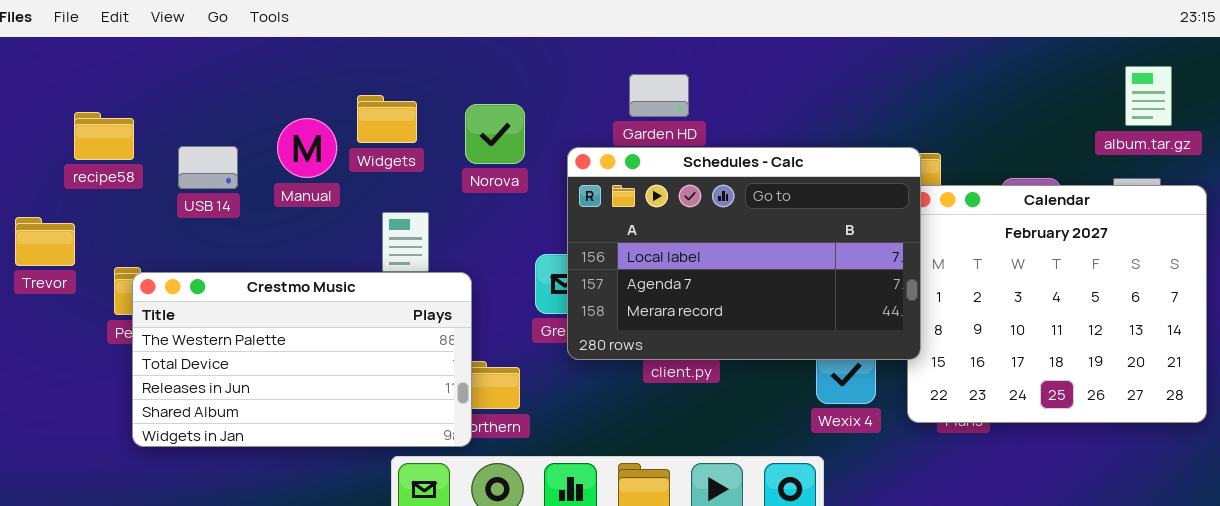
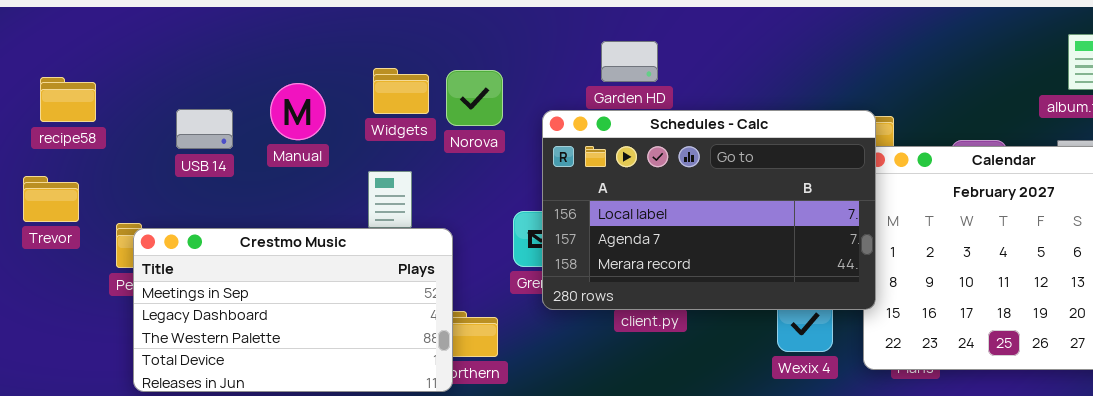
Widgets: [357,95,417,143] -> [373,68,429,114], moved
recipe58: [74,112,134,160] -> [40,77,96,122], moved
Crestmo Music: [132,272,472,447] -> [133,228,453,392], scrolled up 2 rows

